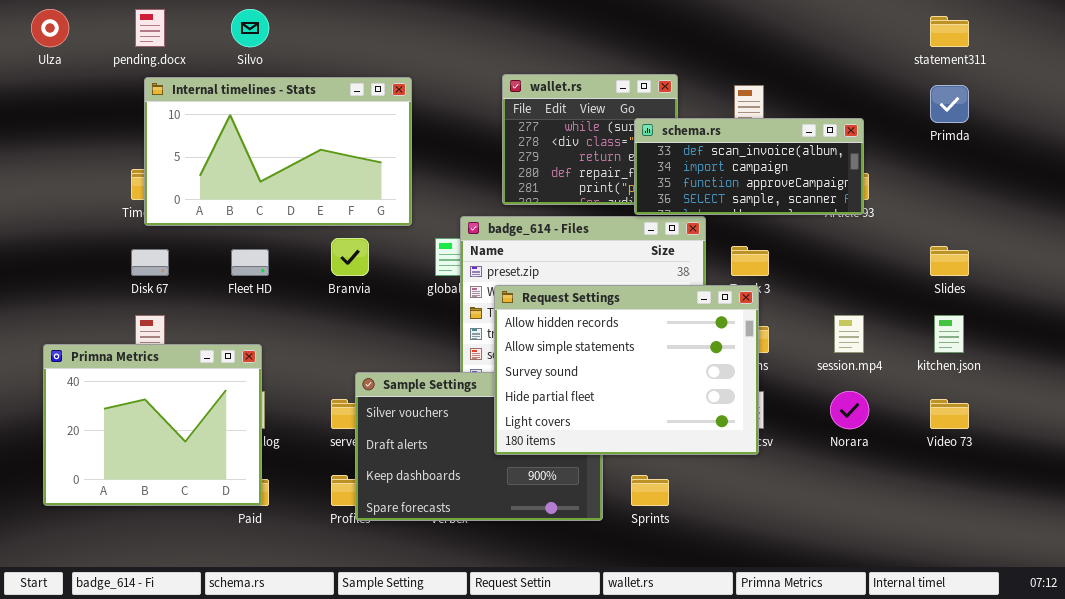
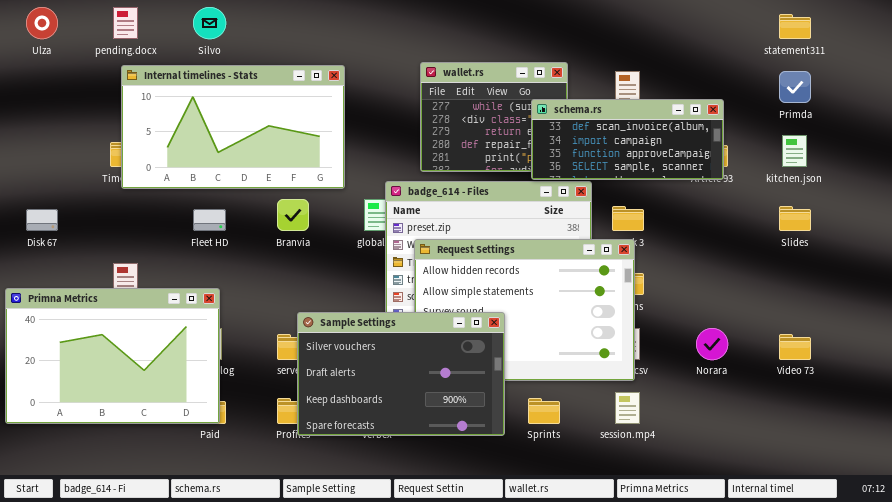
Disk 67: [131,249,169,276] -> [26,209,58,231], moved
session.mp4: [834,315,864,353] -> [615,392,640,424], moved
kitchen.json: [934,315,964,353] -> [782,135,807,167], moved
Primna Metrics: [43,344,262,506] -> [5,288,220,424], resized
Sample Settings: [355,372,603,521] -> [297,312,505,436], raised

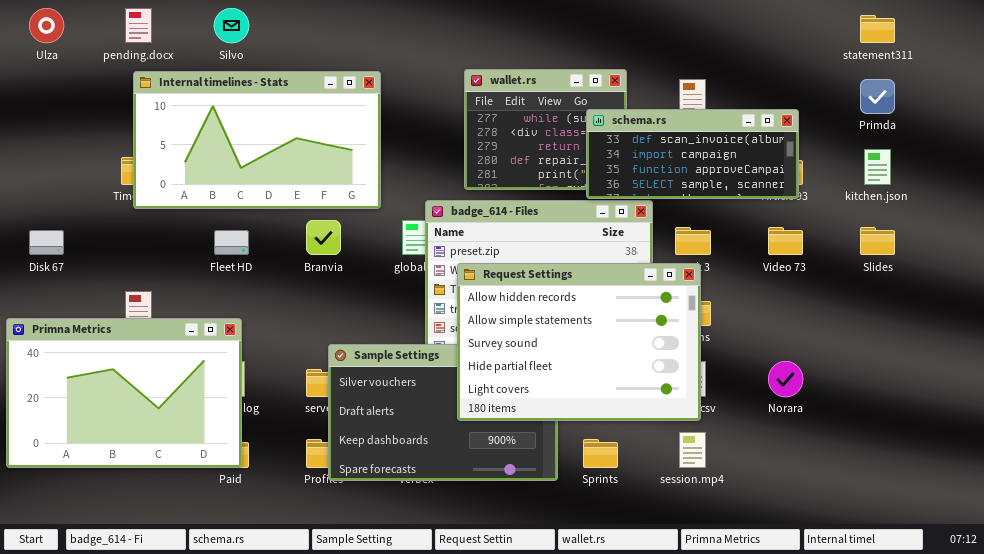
Request Settings: [414,239,635,381] -> [457,263,701,421], raised
Video 73: [779,334,811,360] -> [768,227,803,255], moved

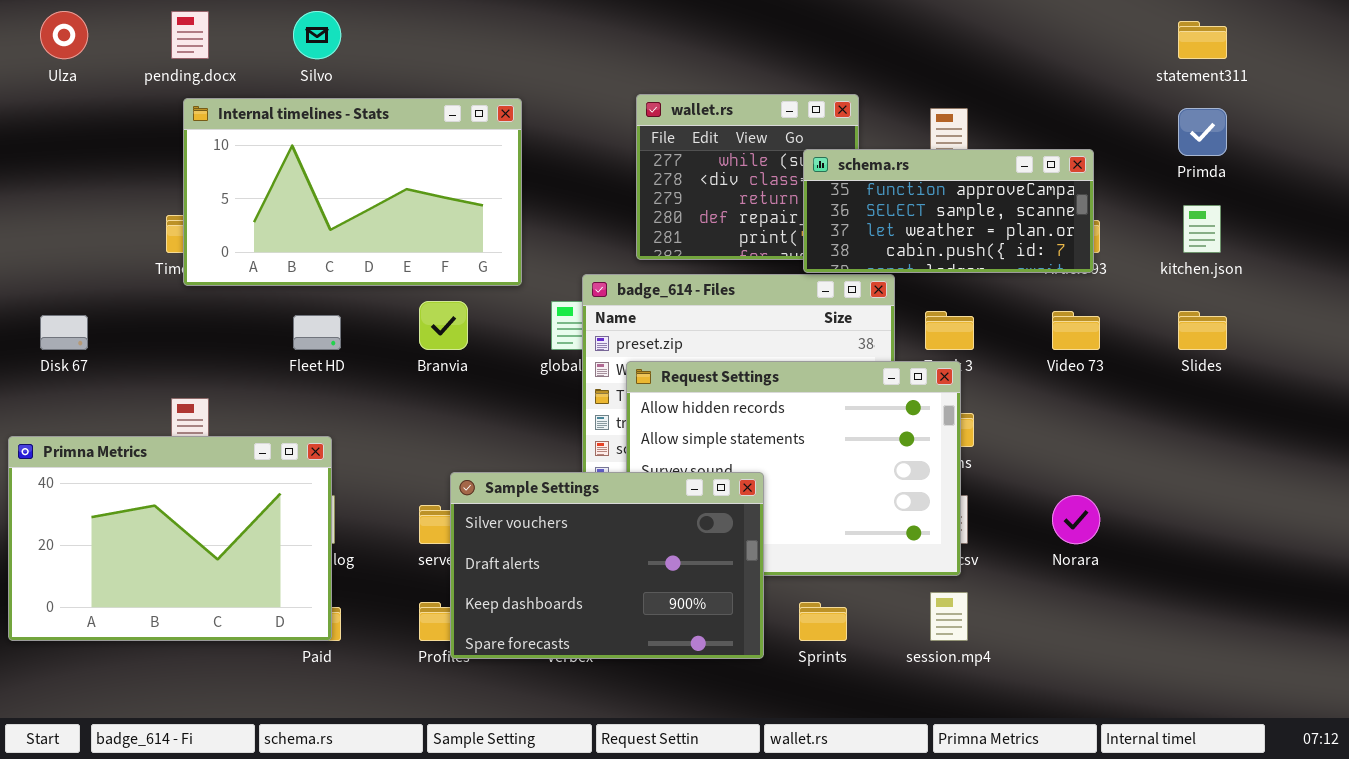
schema.rs: [586,109,799,199] -> [803,149,1094,273], scrolled down 2 rows
Sample Settings: [328,344,558,481] -> [450,472,764,659], raised

